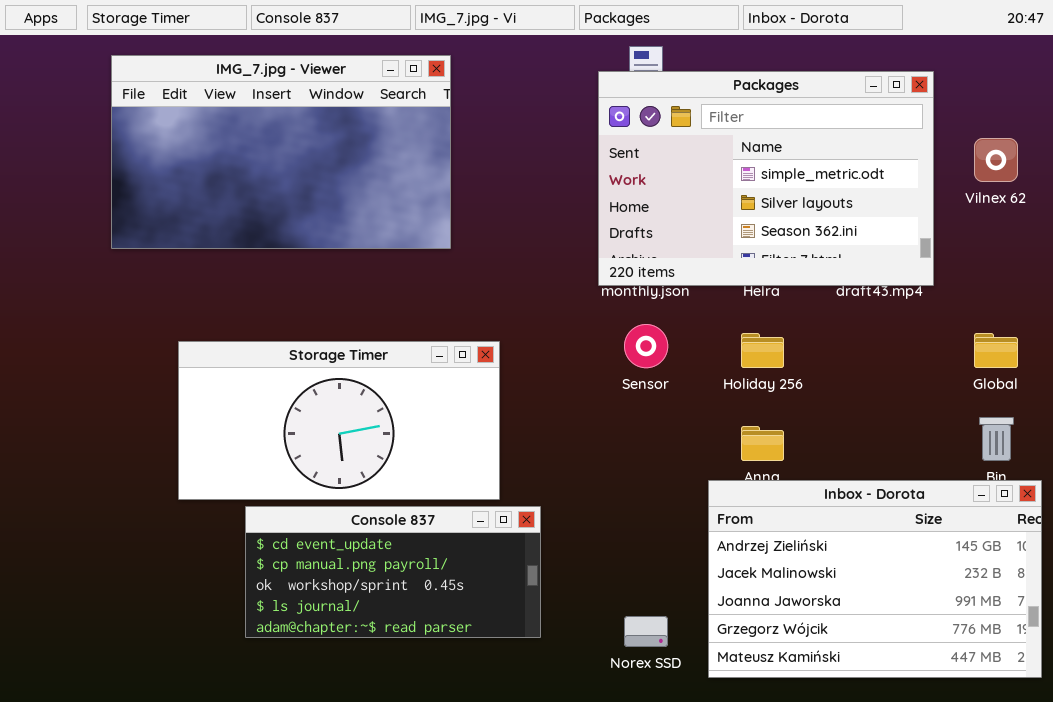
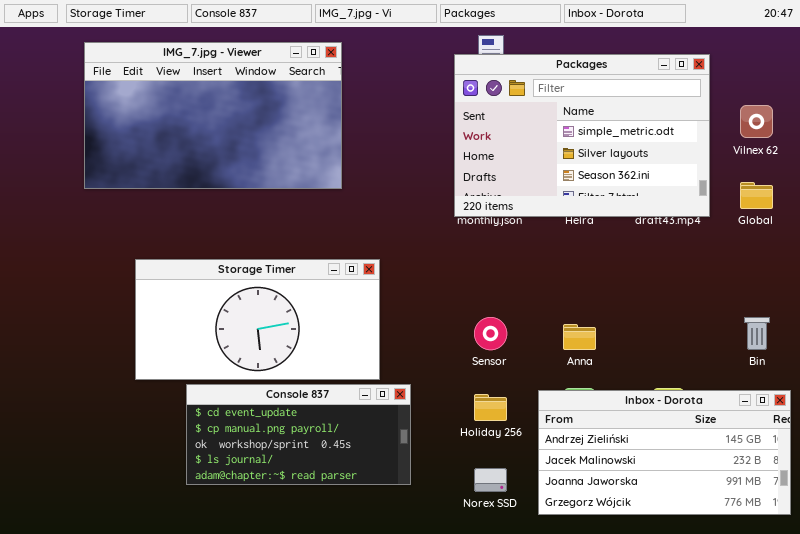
Sensor: [624,324,668,368] -> [474,317,507,350], moved
Holiday 256: [741,333,784,368] -> [474,394,507,421], moved
Global: [974,333,1018,368] -> [740,182,773,209], moved
Inbox - Dorota: [708,480,1042,678] -> [538,390,791,515], resized

